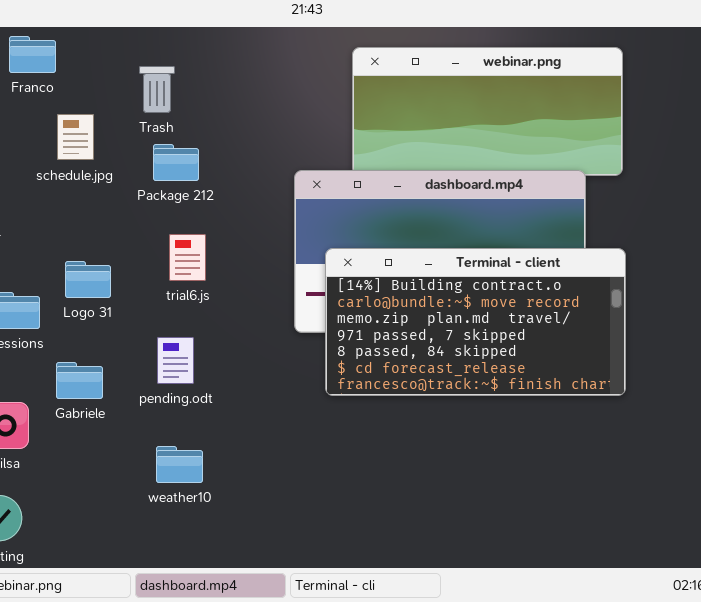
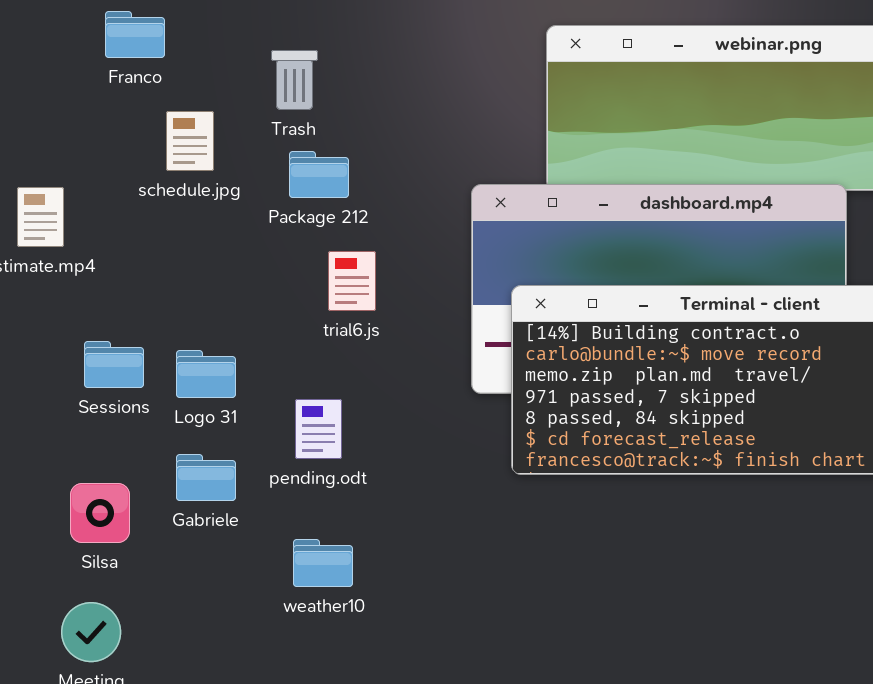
trial6.js: [169,234,206,281] -> [328,251,376,311], moved
Logo 31: [65,261,111,298] -> [176,350,236,398], moved
Gabriele: [56,362,103,399] -> [176,454,236,501], moved

